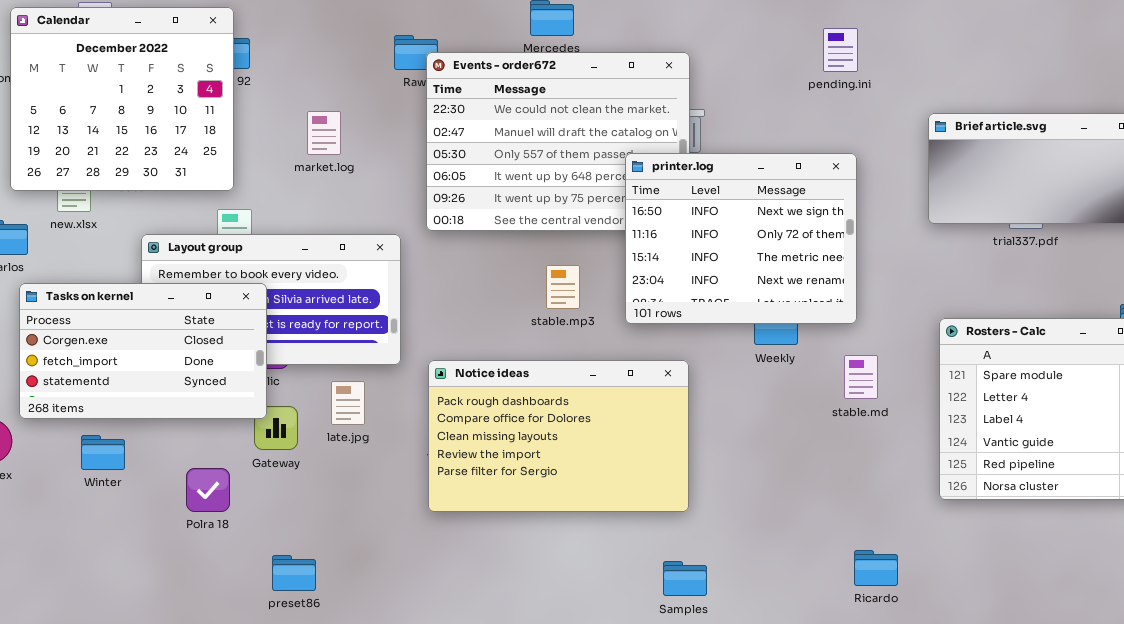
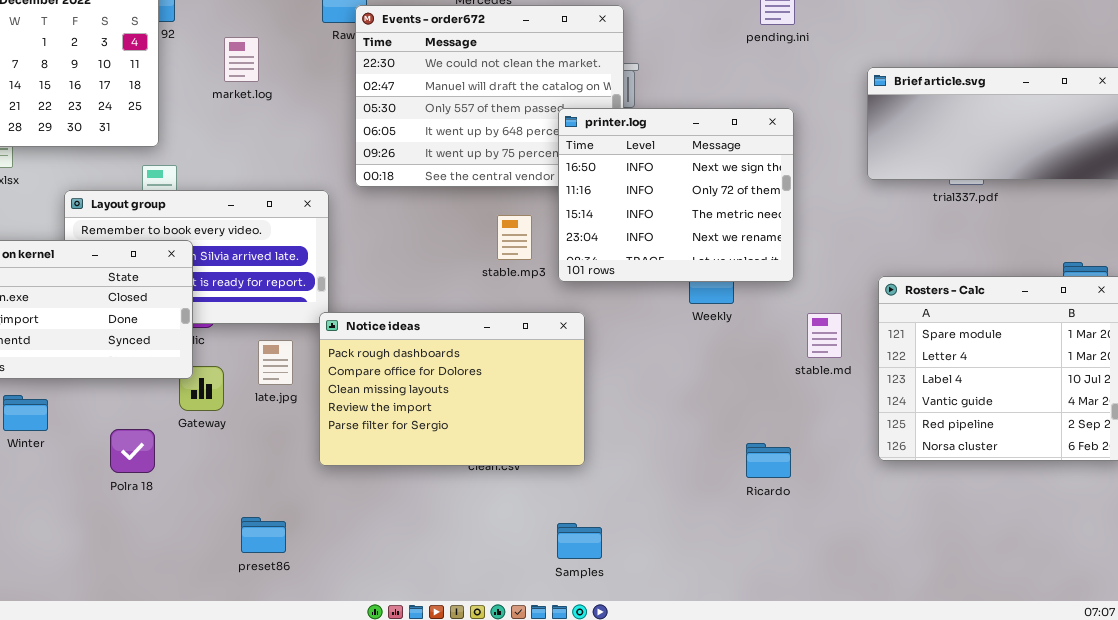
market.log: [307,111,341,155] -> [224,37,259,82], moved
stable.mp3: [546,265,580,309] -> [497,215,532,260], moved
stable.md: [844,355,878,399] -> [807,313,842,358], moved
Notice ideas: [428,360,689,512] -> [319,312,585,466], moved
Ricardo: [854,550,898,586] -> [746,443,791,478], moved
preset86: [272,555,316,591] -> [241,517,286,553], moved
Samples: [663,561,707,596] -> [557,523,602,559], moved

